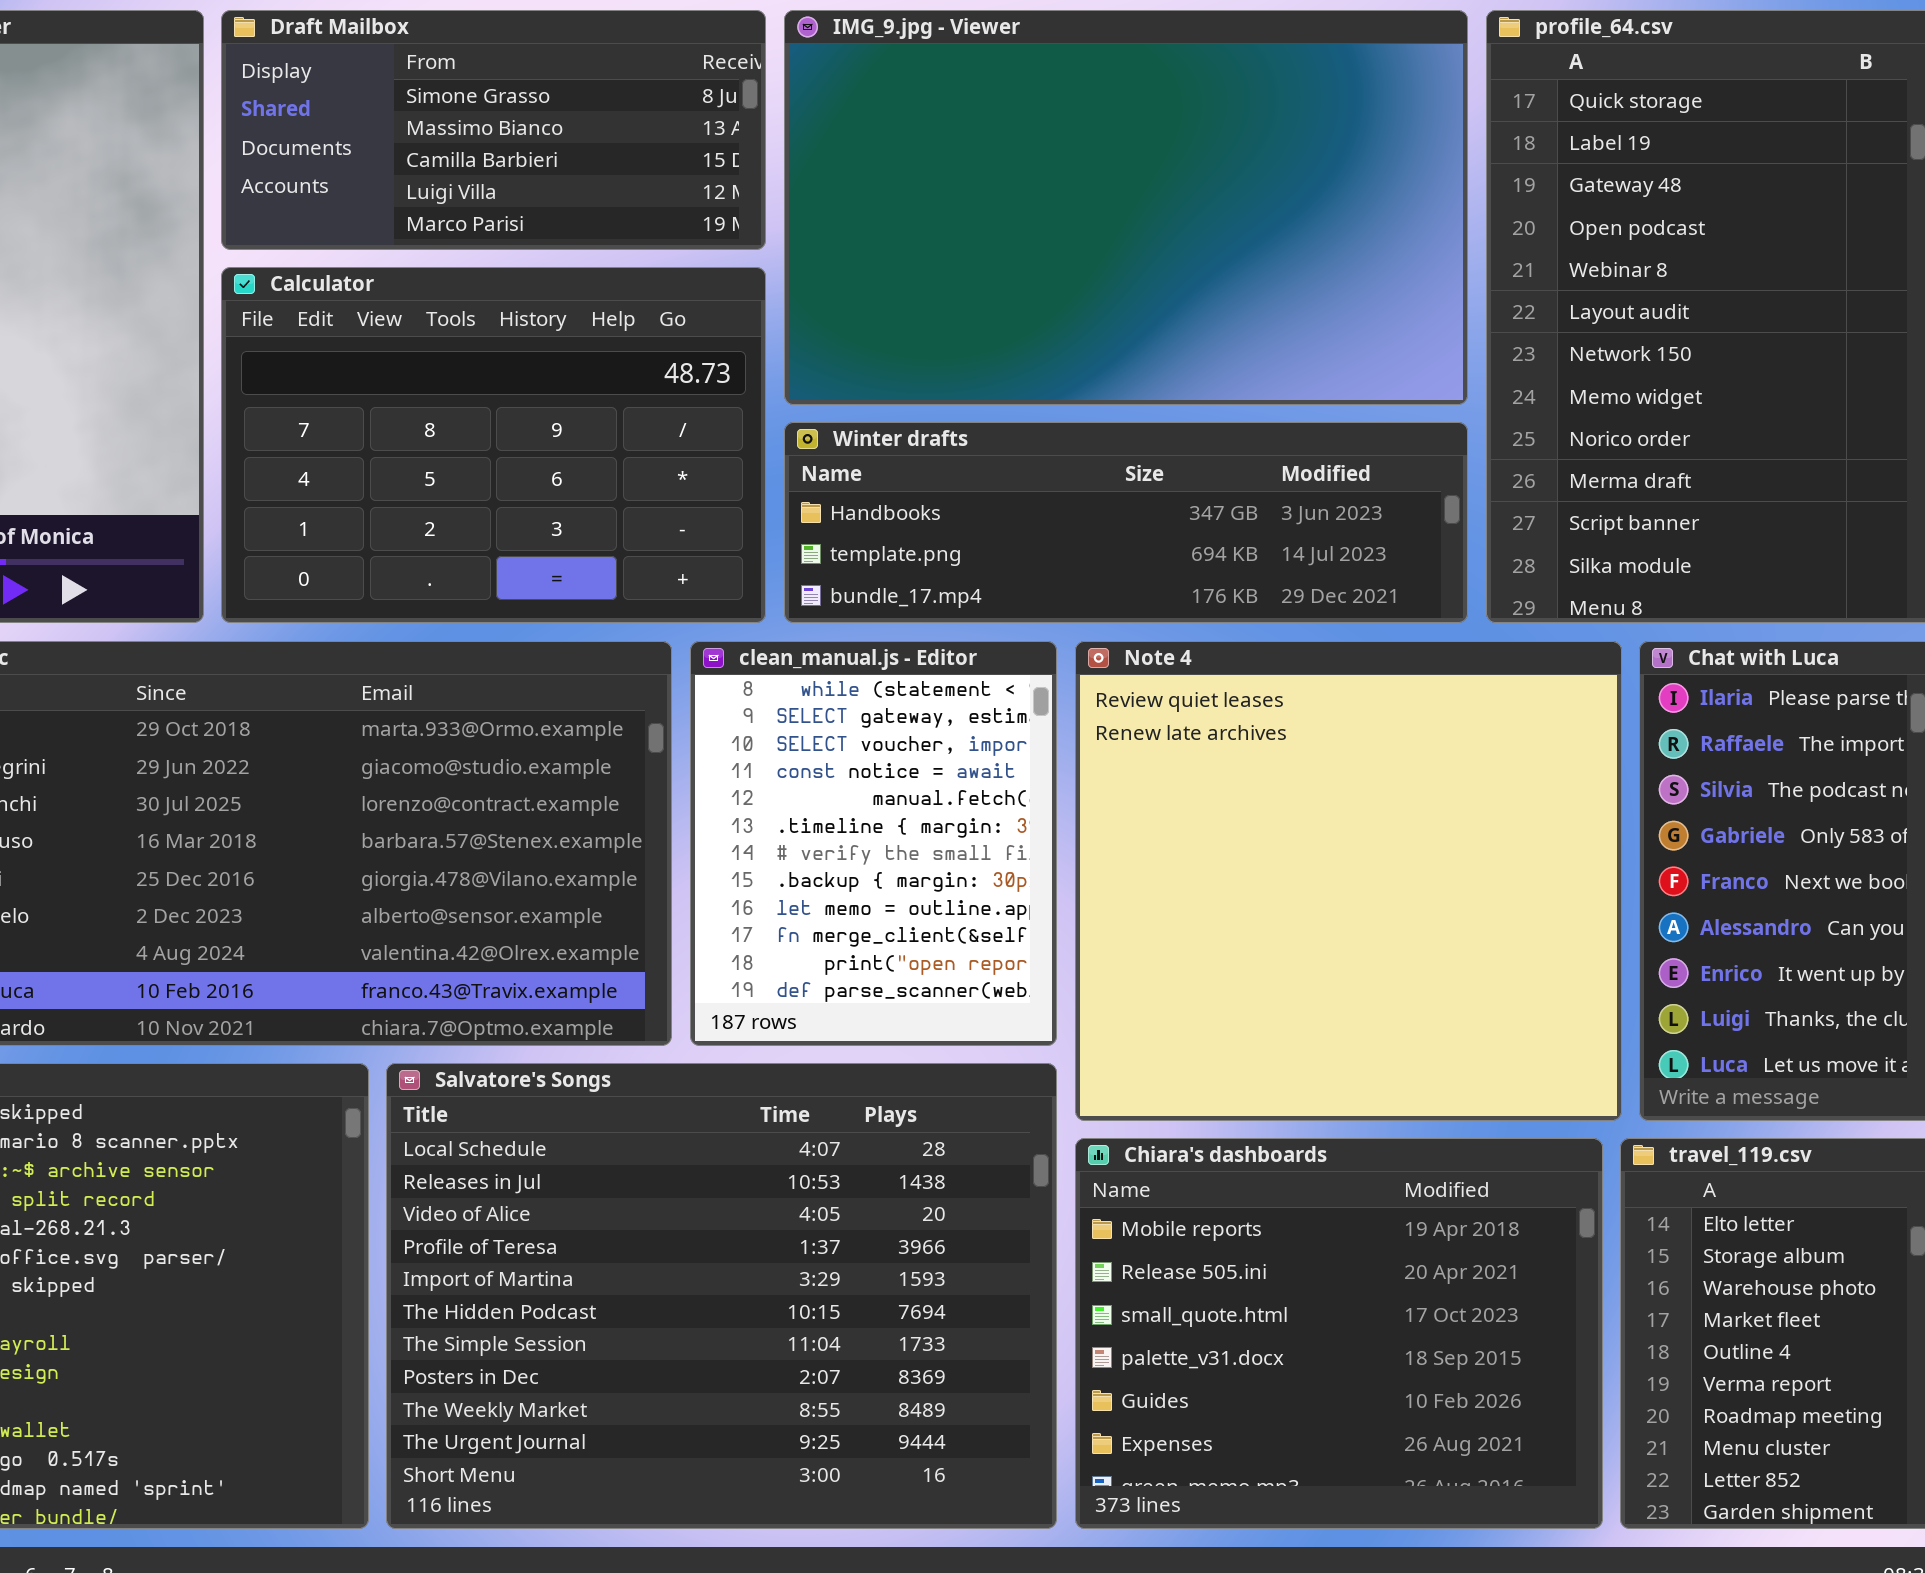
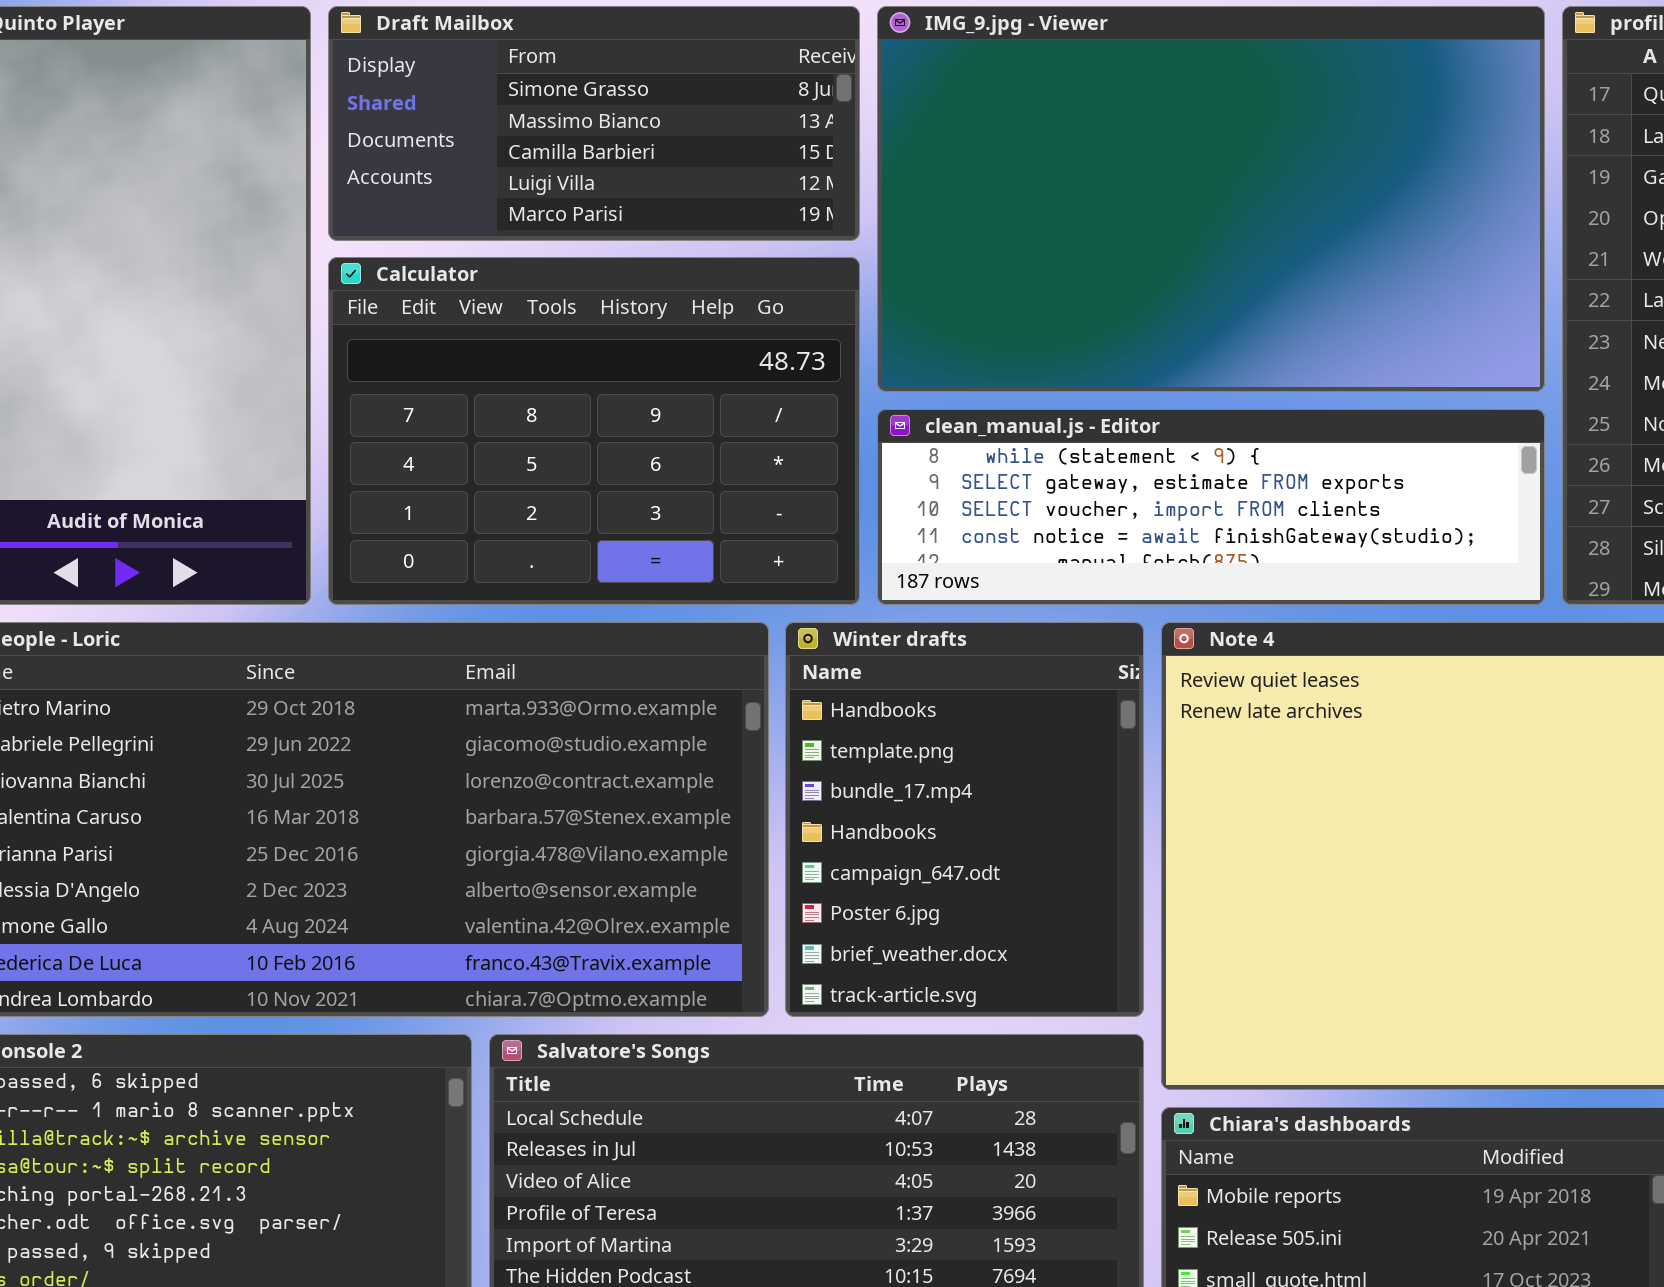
Winter drafts: [784,422,1468,623] -> [785,622,1144,1017], moved, resized
clean_manual.js - Editor: [690,641,1057,1046] -> [877,409,1545,605], moved, resized

